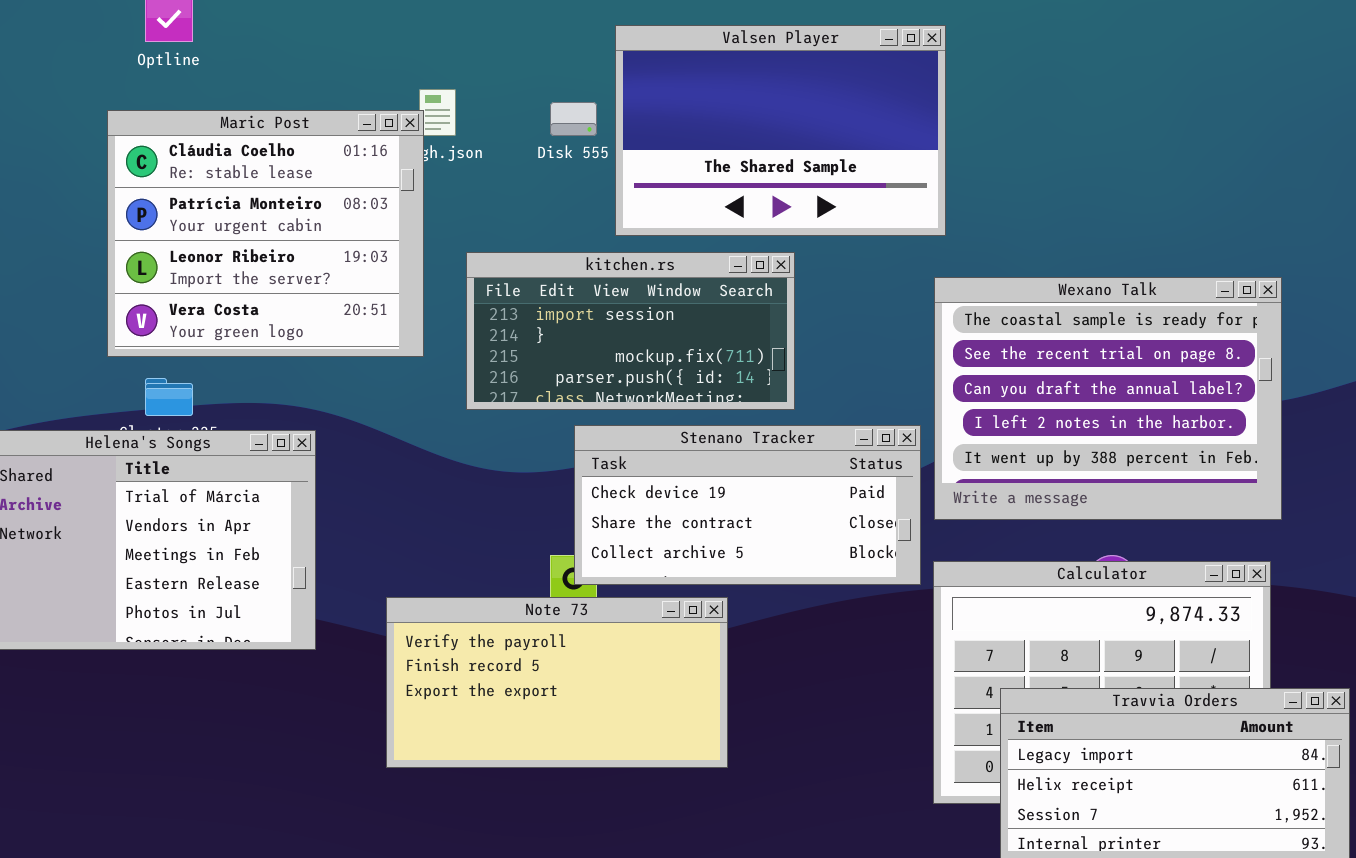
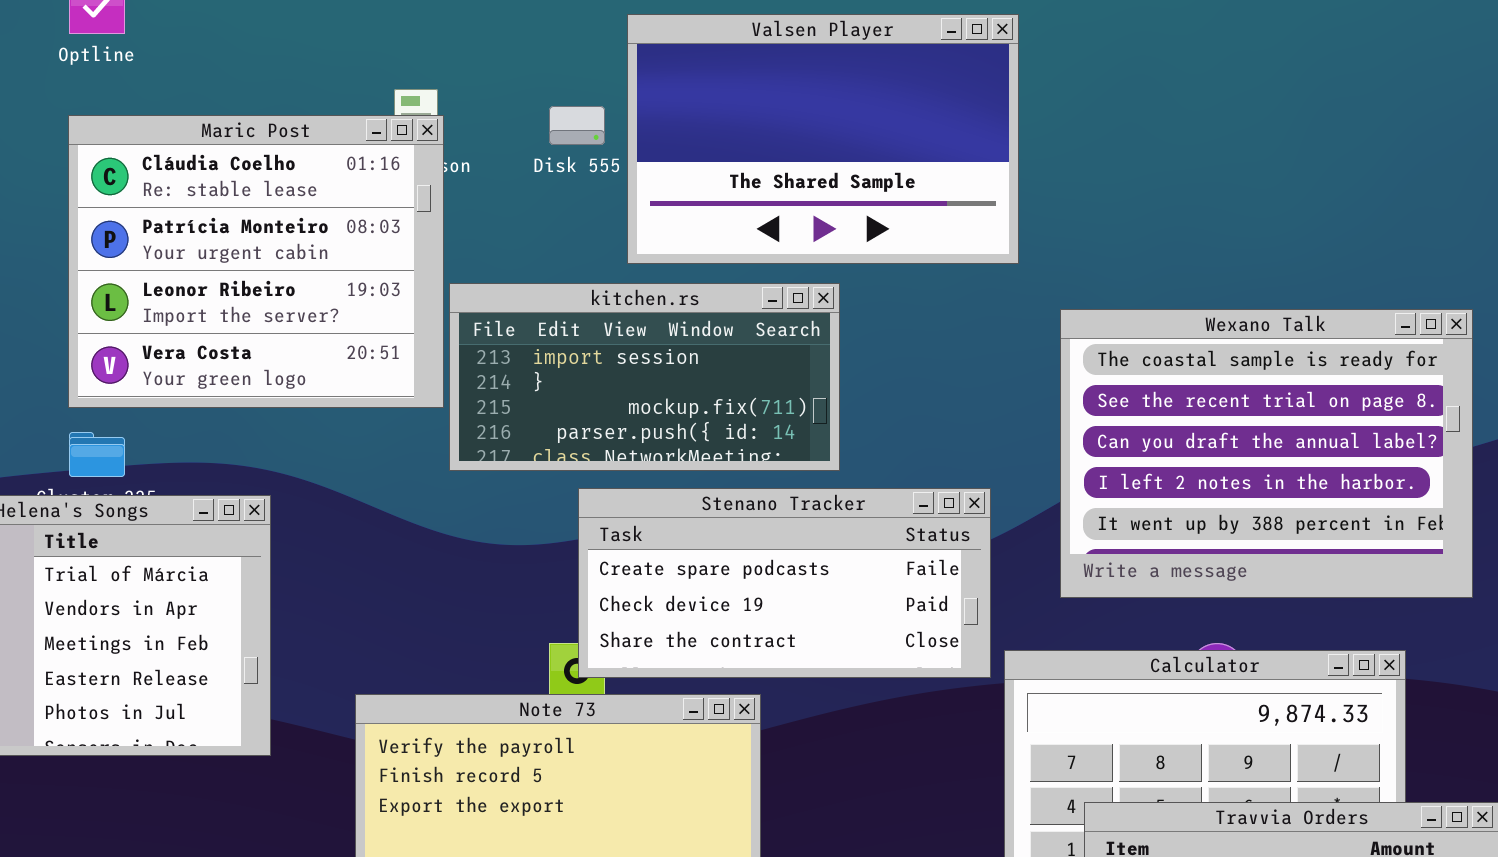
Maric Post: [107,110,424,357] -> [68,115,444,408], moved
Wexano Talk: [934,277,1282,520] -> [1060,309,1473,598], moved
Stenano Tracker: [574,425,921,585] -> [578,488,991,678], scrolled up 1 row

